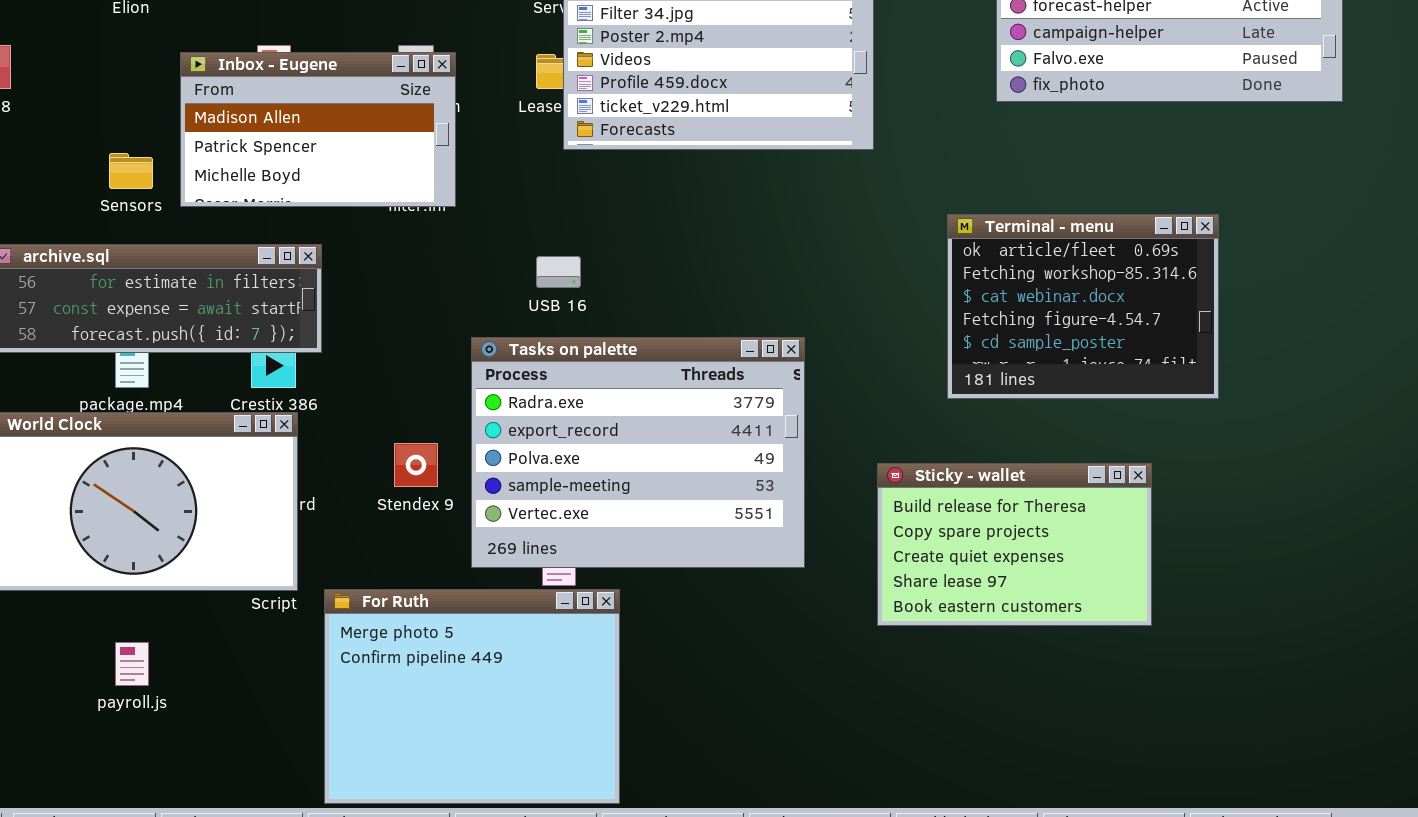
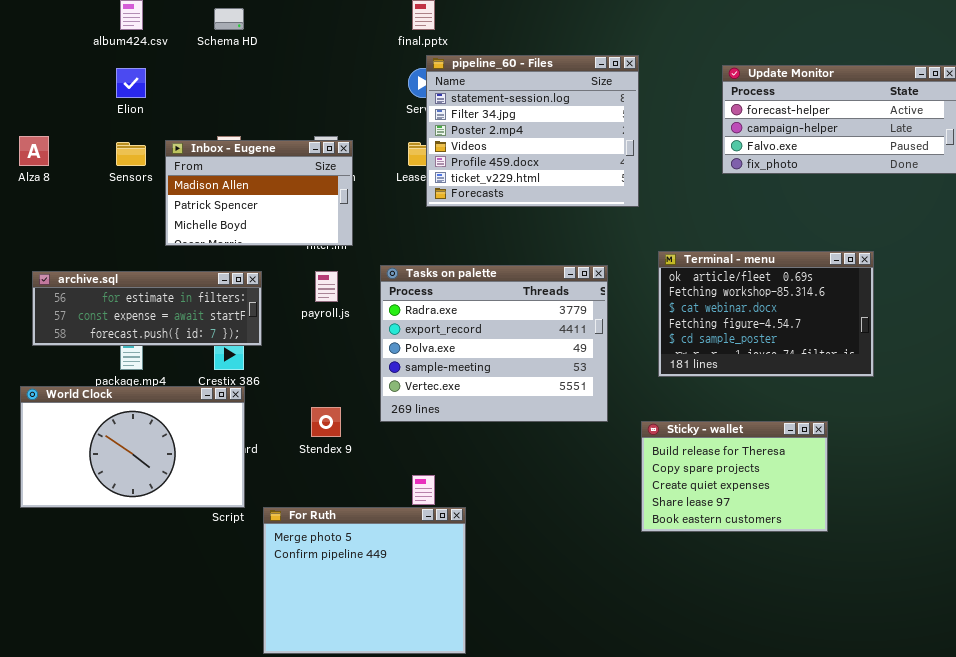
Sensors: [109,153,153,189] -> [116,142,146,166], moved
Terminal - menu: [947,214,1219,399] -> [658,251,874,377], resized
Tasks on palette: [471,337,805,568] -> [380,265,608,422], moved
payroll.js: [115,642,149,686] -> [315,271,338,302], moved

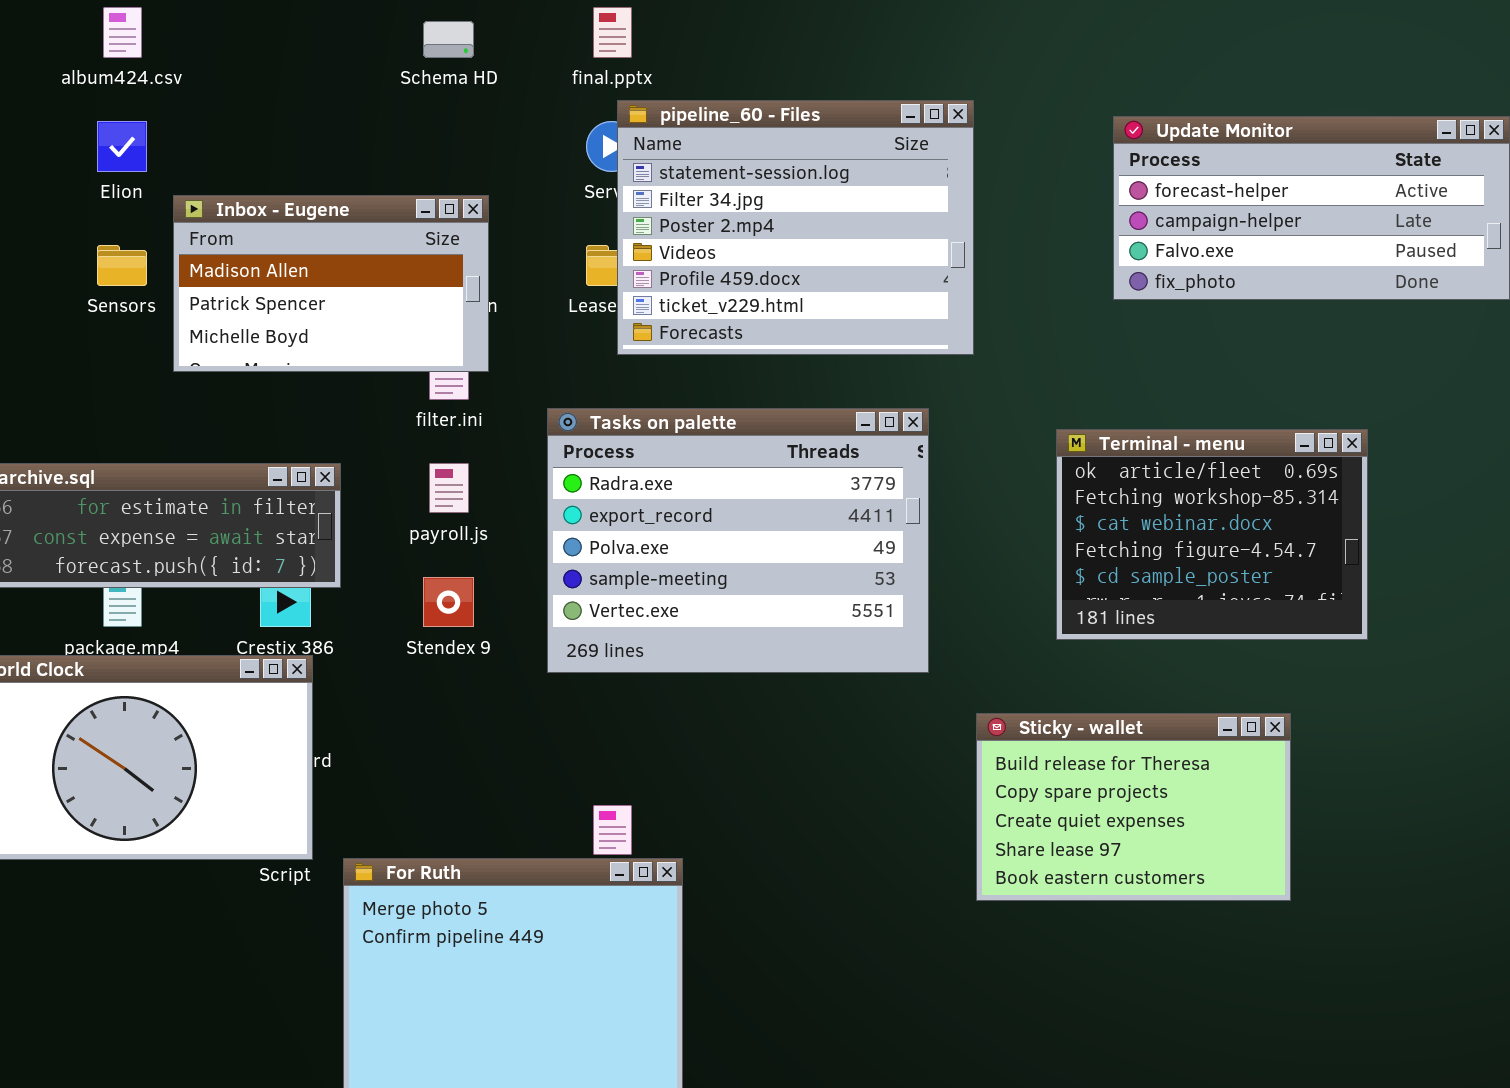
Schema HD: [214,8,244,30] -> [423,21,474,58], moved
Inbox - Eugene: [165,140,353,246] -> [173,195,489,372], moved
Terminal - menu: [658,251,874,377] -> [1056,429,1368,640], resized
Tasks on palette: [380,265,608,422] -> [547,408,929,673], moved
Stendex 9: [311,407,341,437] -> [423,577,474,627], moved

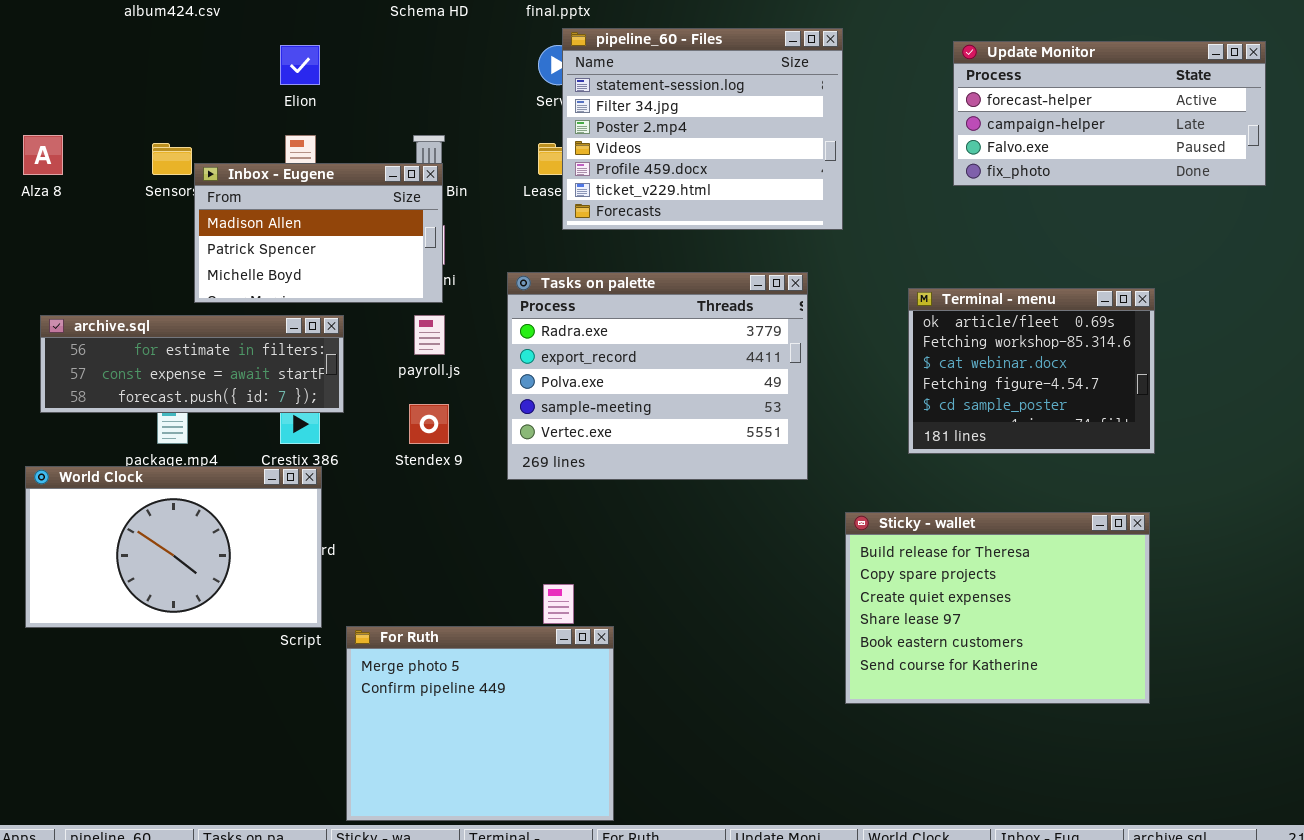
Elion: [97,121,147,172] -> [280,45,320,85], moved
Inbox - Eugene: [173,195,489,372] -> [194,163,443,303], moved
Sticky - wallet: [976,713,1291,901] -> [845,512,1150,704], resized

